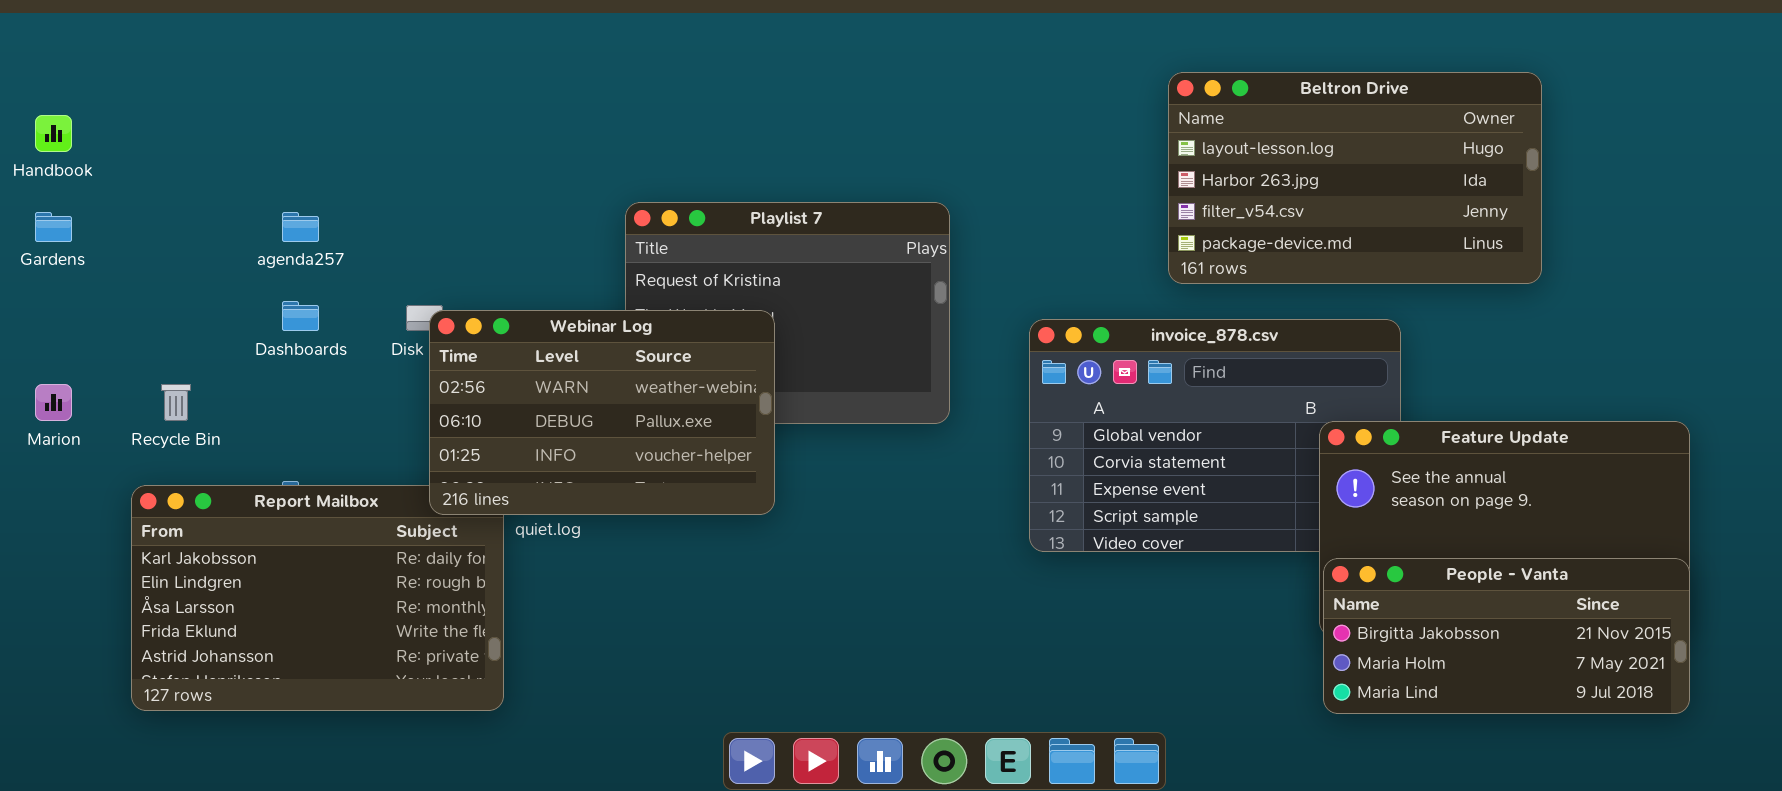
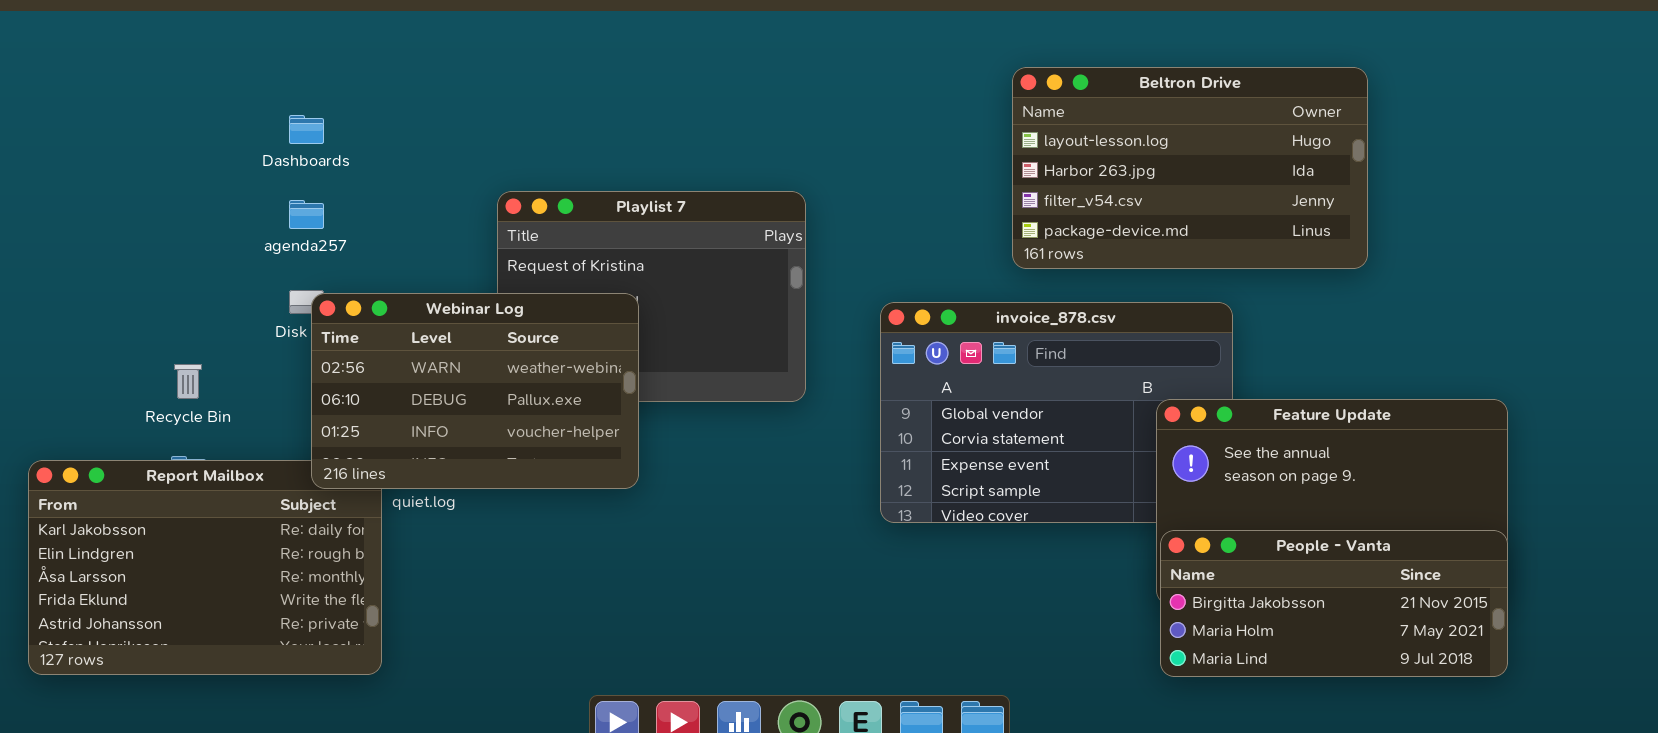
agenda257: [282,212,319,242] -> [289,200,324,229], moved
Dashboards: [282,301,319,331] -> [289,115,324,144], moved
Recycle Bin: [161,384,191,421] -> [174,364,202,399], moved

